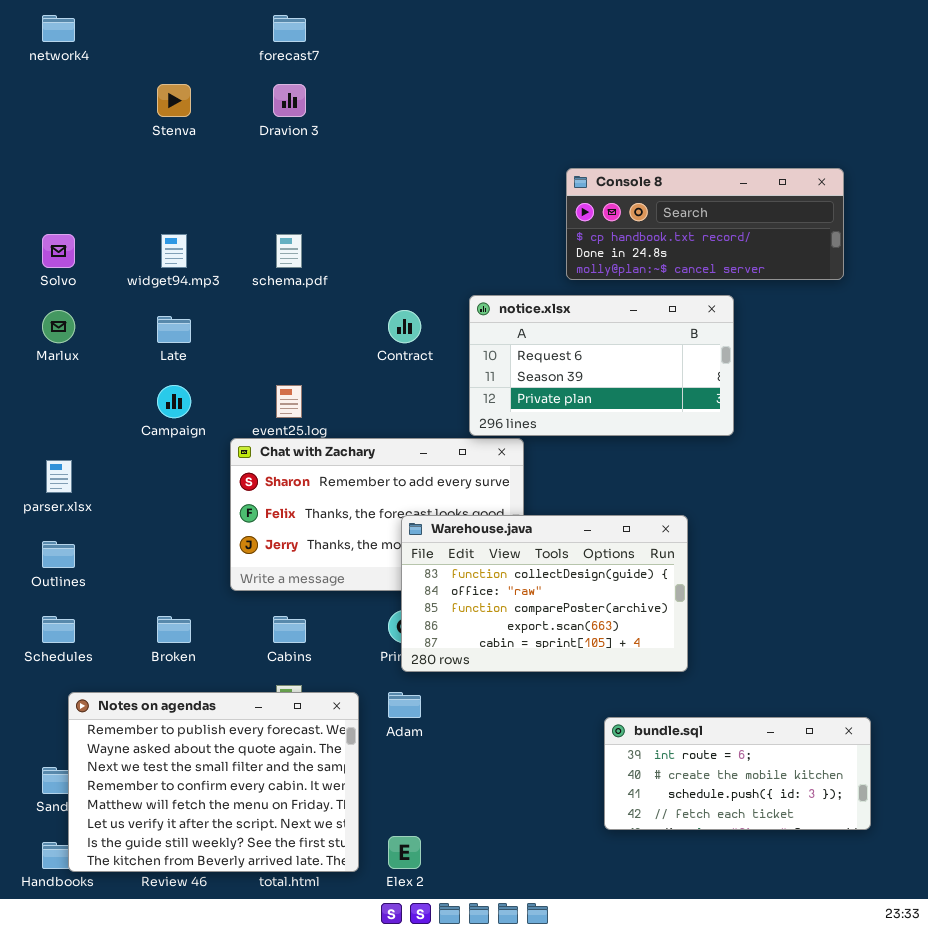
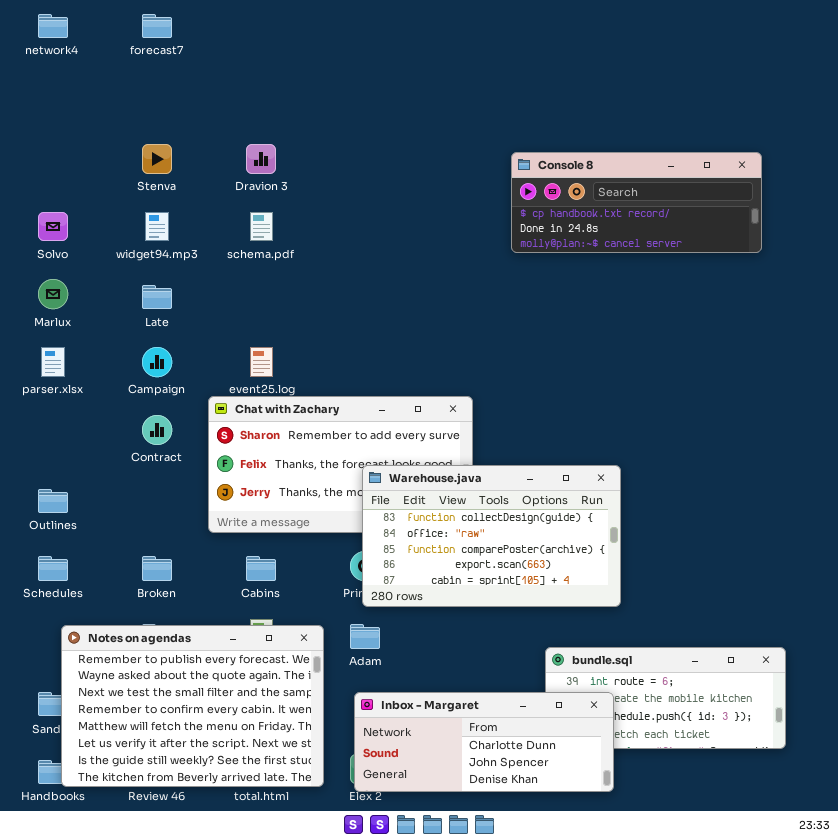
forecast7: [273,15,306,42] -> [142,14,172,38], moved
Stenva: [157,84,191,117] -> [142,144,172,174], moved
Dravion 3: [273,84,306,117] -> [246,144,276,174], moved
notice.xlsx: [469,295,734,436] -> none, closed
Contract: [388,310,421,343] -> [142,415,172,445], moved
parser.xlsx: [46,460,72,493] -> [41,347,65,377], moved
Inbox - Margaret: none -> [354,692,614,792], opened

